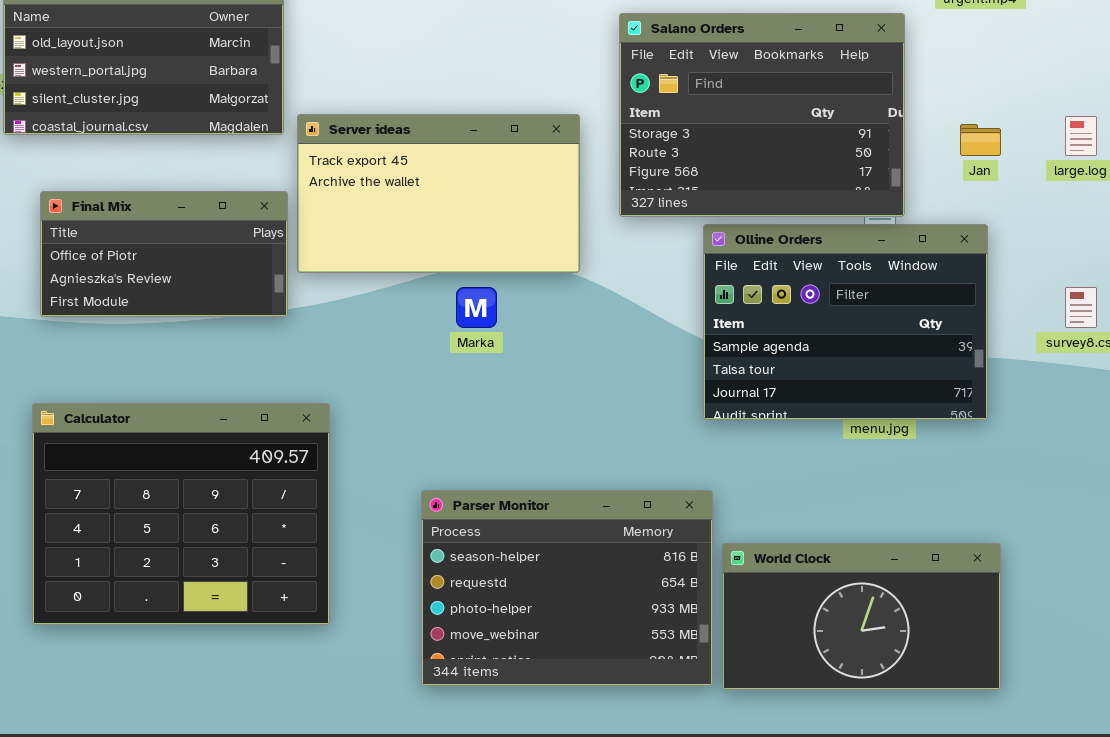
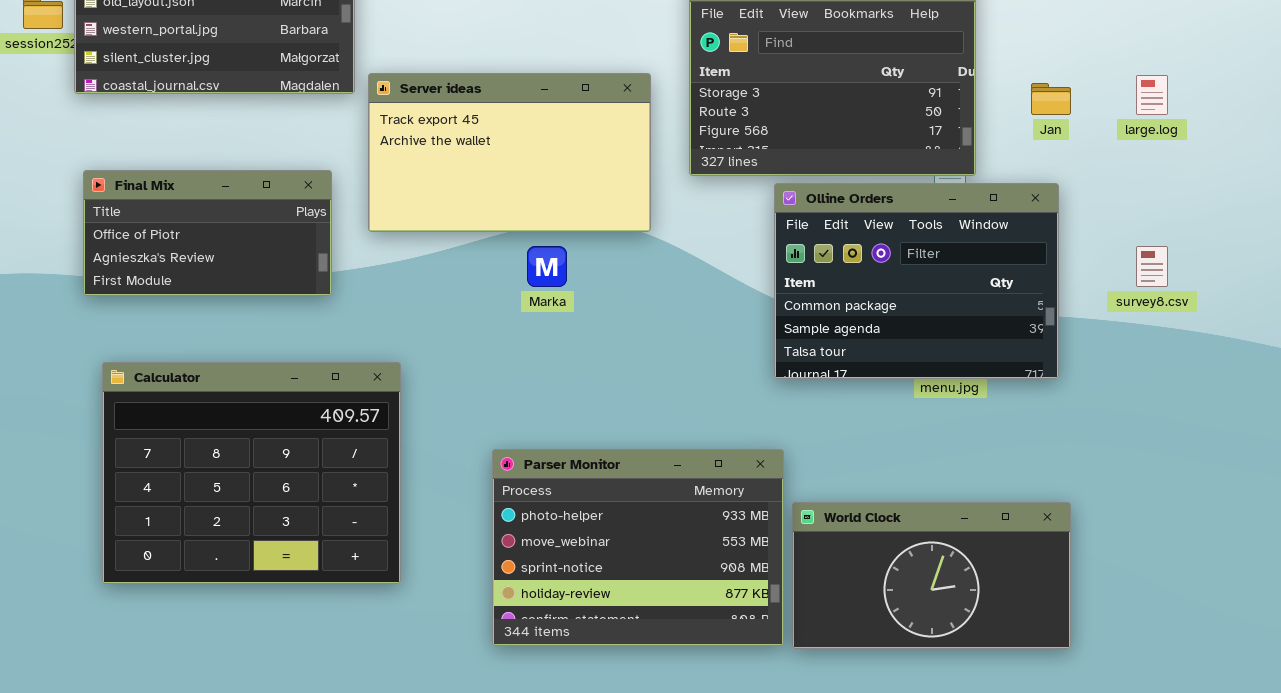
Final Mix: [40,191,288,317] -> [83,170,332,296], moved
Olline Orders: [703,224,988,420] -> [774,183,1059,379], scrolled up 1 row
Parser Monitor: [421,490,713,686] -> [492,449,784,646], scrolled down 2 rows

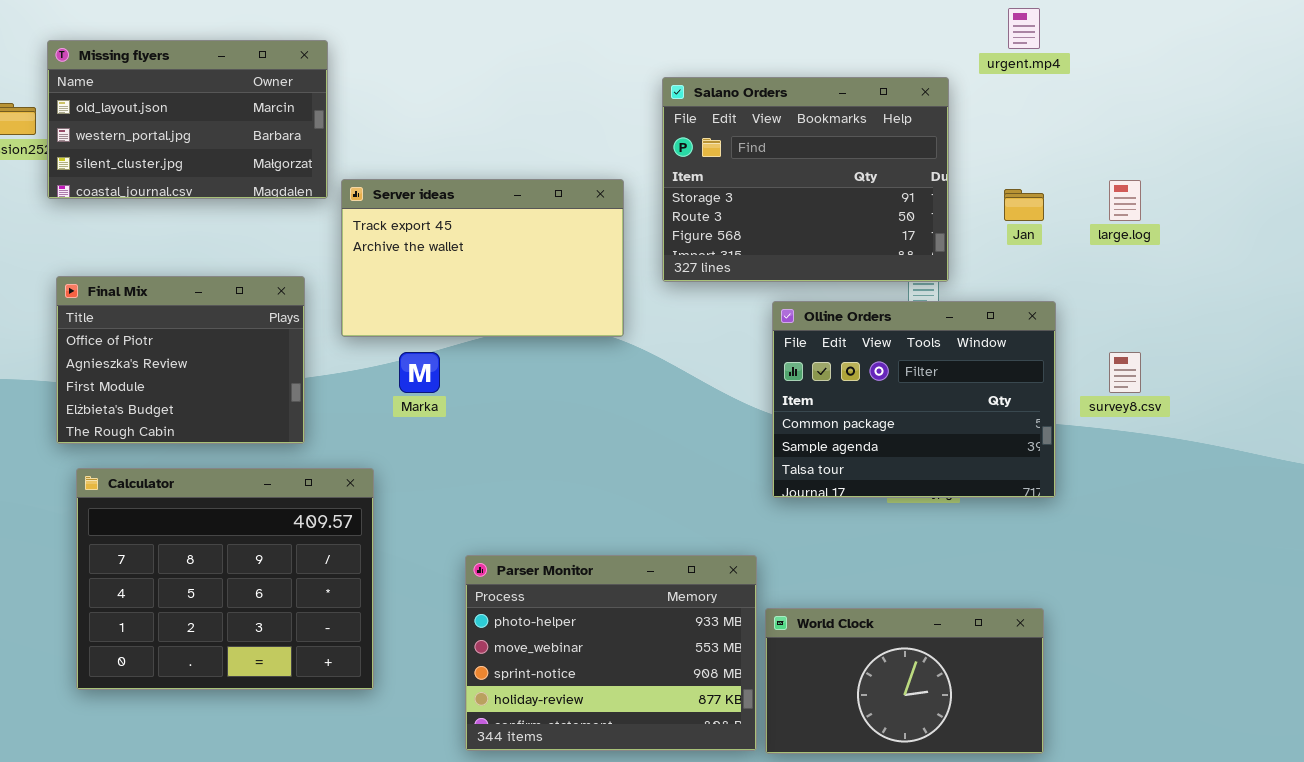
Final Mix: [83,170,332,296] -> [56,276,305,444], resized
Olline Orders: [774,183,1059,379] -> [772,301,1056,498], moved
Marka: [527,246,567,287] -> [399,352,440,393], moved

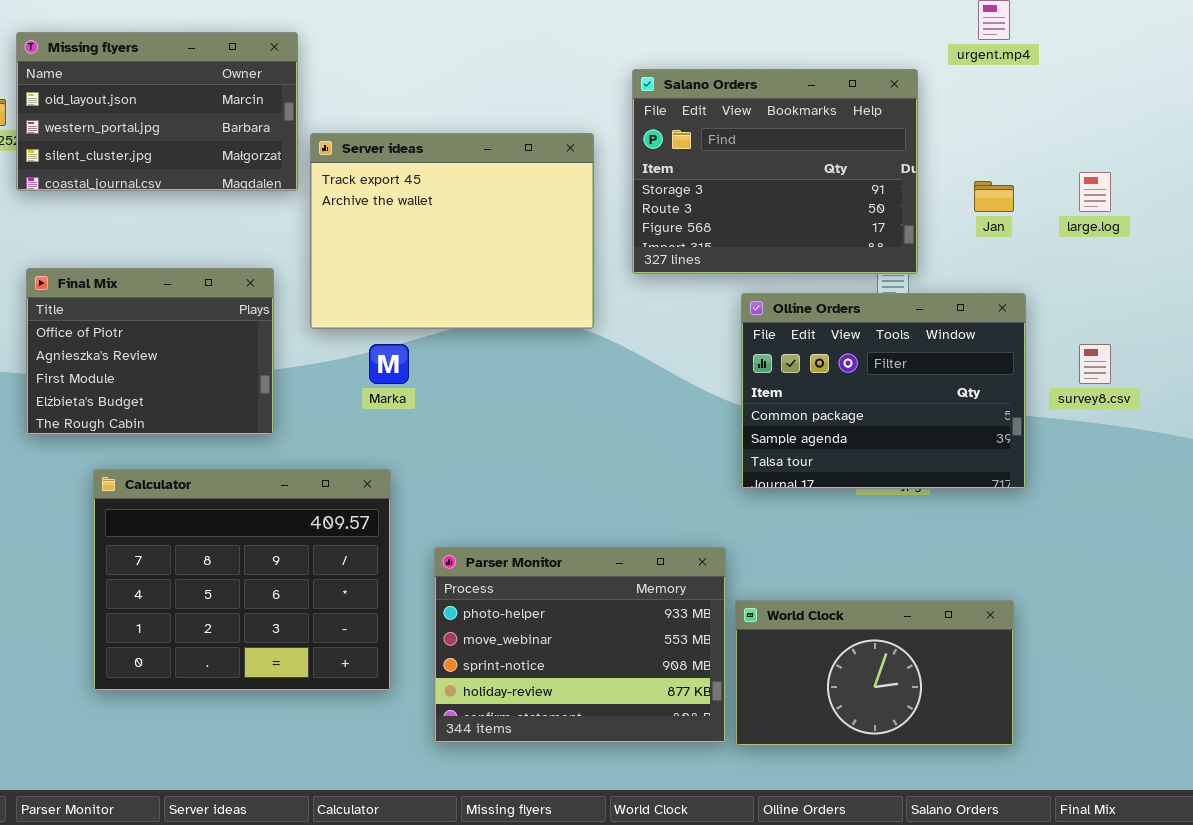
Server ideas: [341,179,624,337] -> [310,133,594,329], resized
Calculator: [76,468,374,690] -> [93,469,391,691], moved

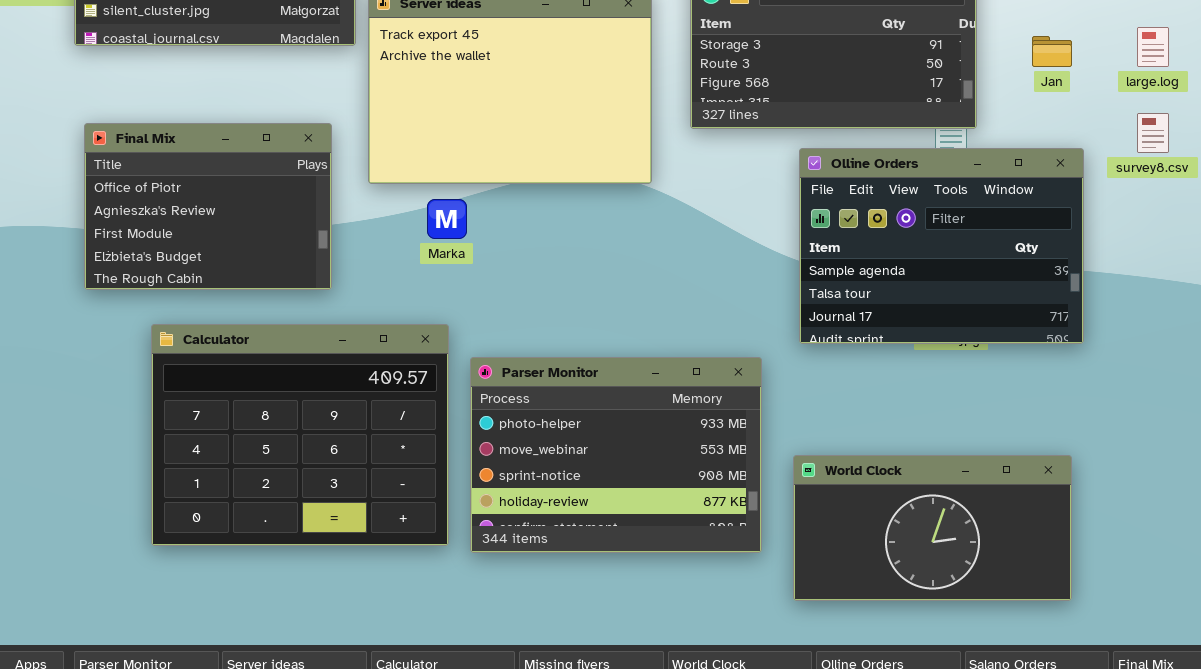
Olline Orders: [741,293,1026,489] -> [799,148,1084,344], scrolled down 1 row
survey8.csv: [1079,344,1111,384] -> [1137,113,1169,153], moved
Parser Monitor: [434,547,726,743] -> [470,357,762,553], moved

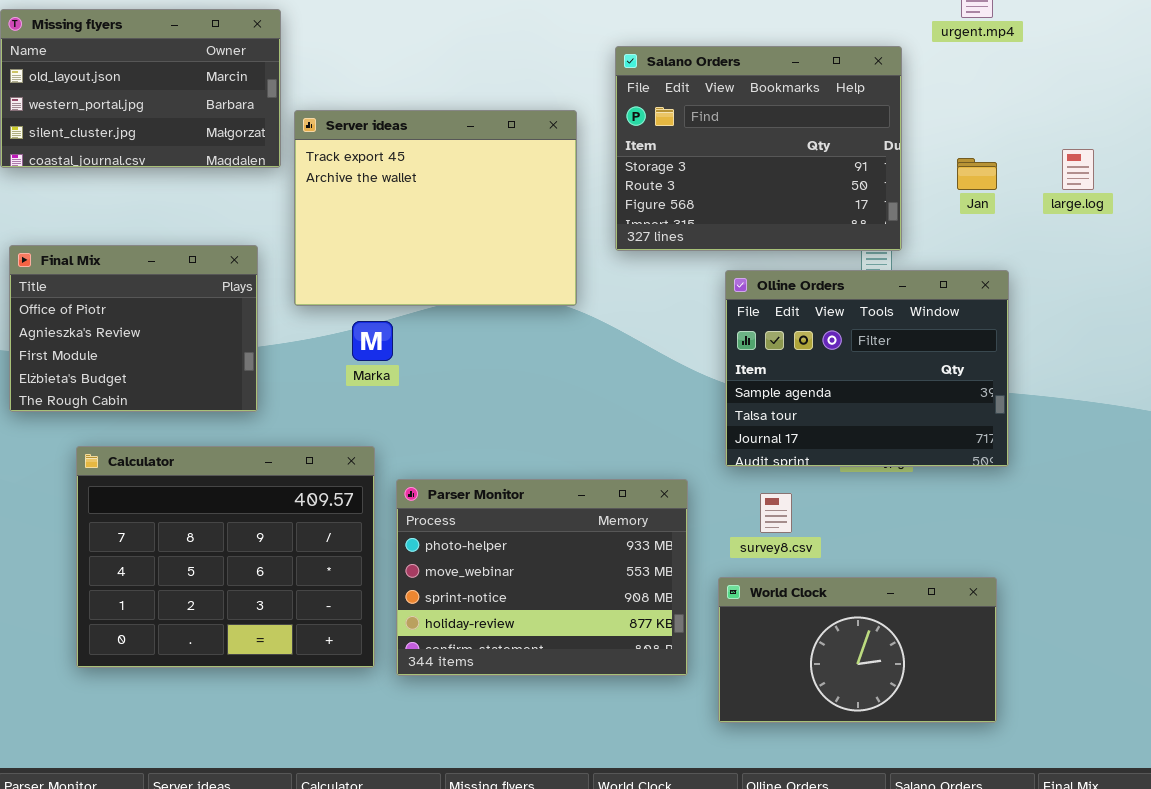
survey8.csv: [1137,113,1169,153] -> [760,493,792,533], moved

